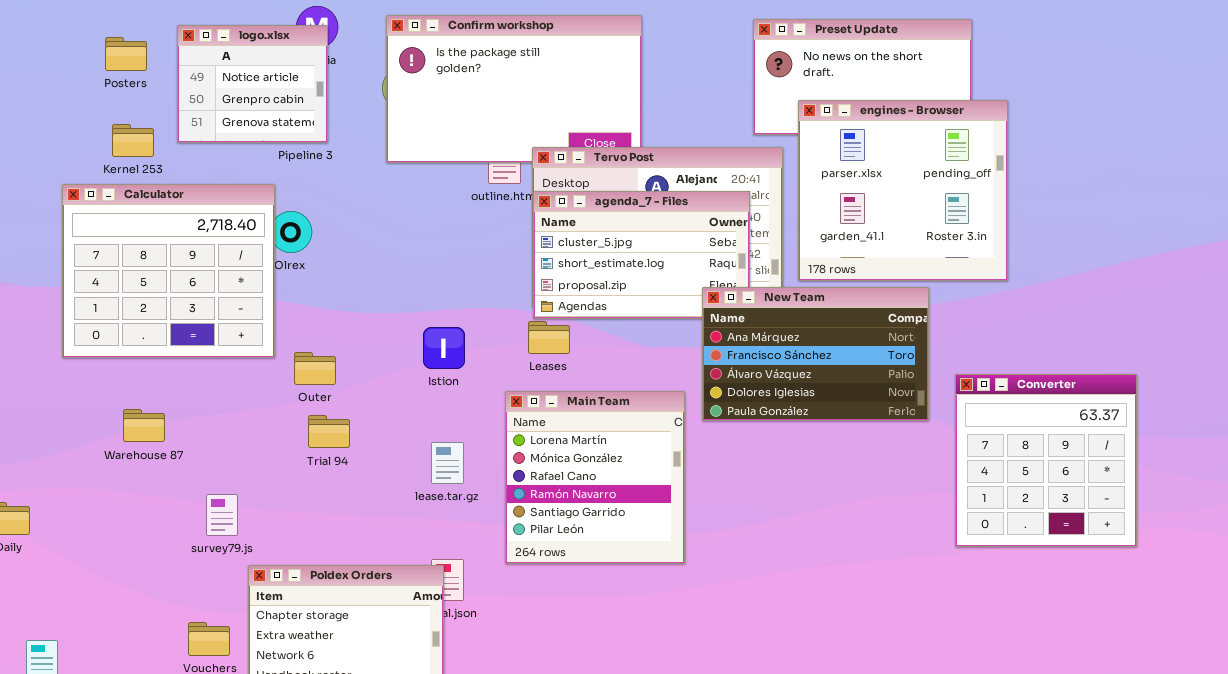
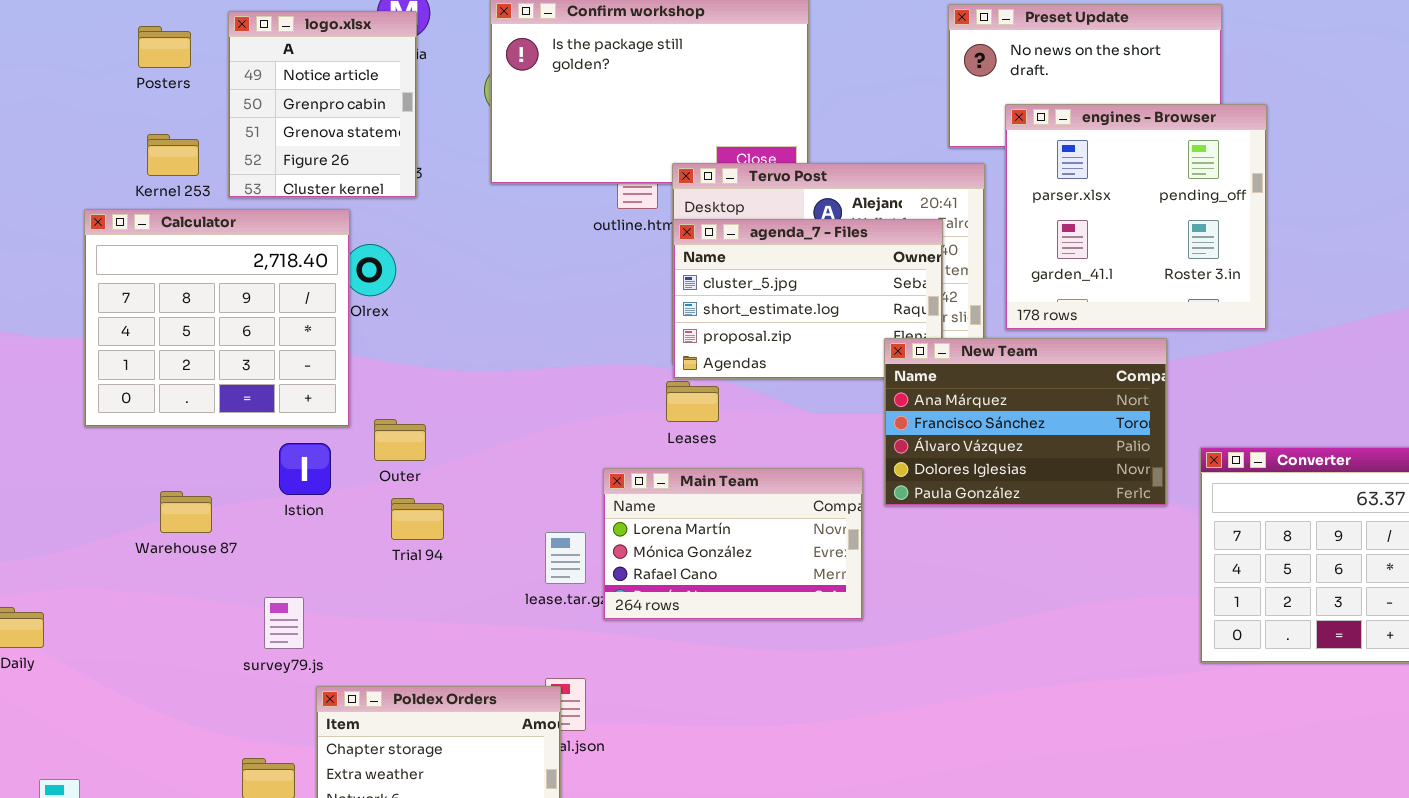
logo.xlsx: [177,25,328,143] -> [228,11,417,198], resized
Istion: [423,327,465,369] -> [279,443,331,495], moved
Main Team: [505,391,685,564] -> [603,468,863,620], resized

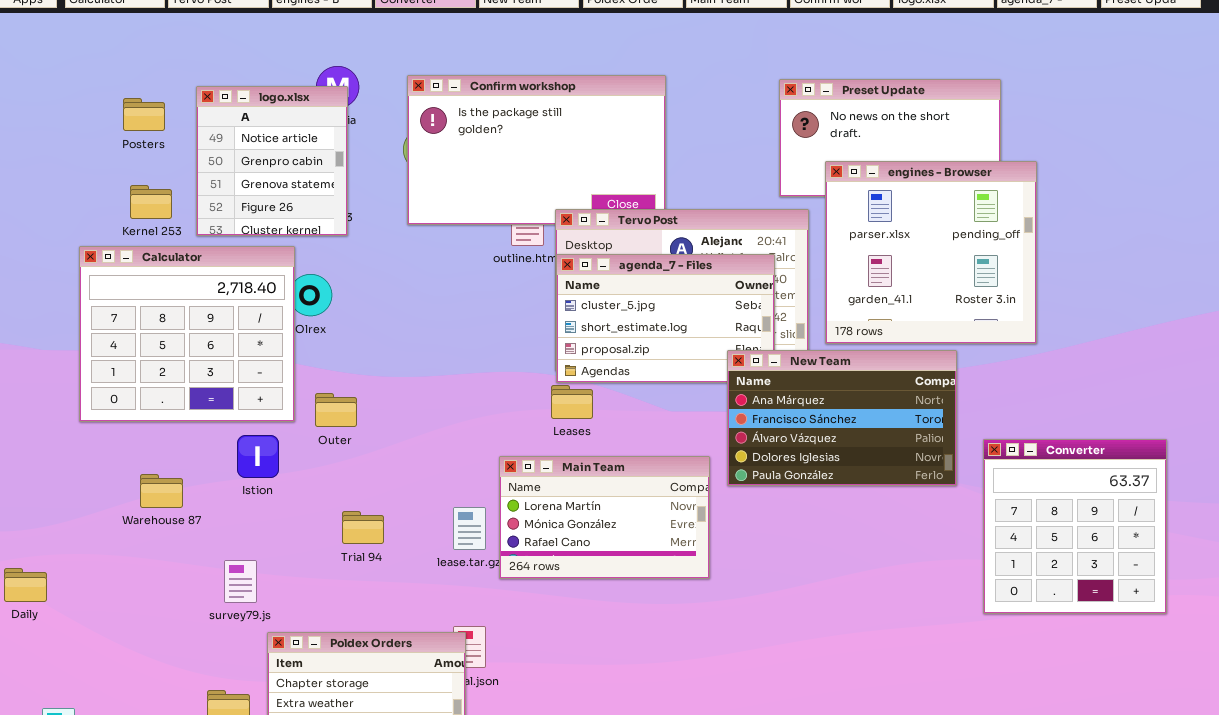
Outer: [374,419,426,461] -> [315,393,357,427], moved
Trial 94: [391,498,444,540] -> [342,511,384,544], moved

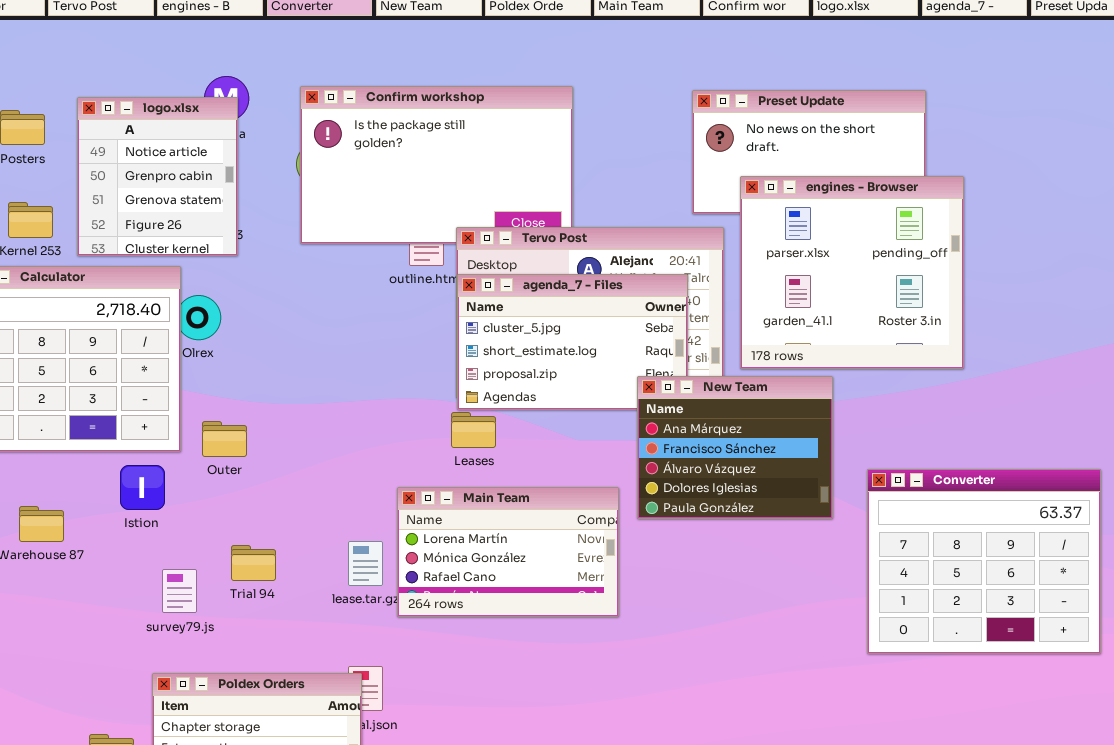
New Team: [727,350,957,486] -> [637,376,833,519], resized
Converter: [983,439,1167,614] -> [867,469,1101,654], resized
survey79.js: [224,560,257,603] -> [162,569,197,613], moved

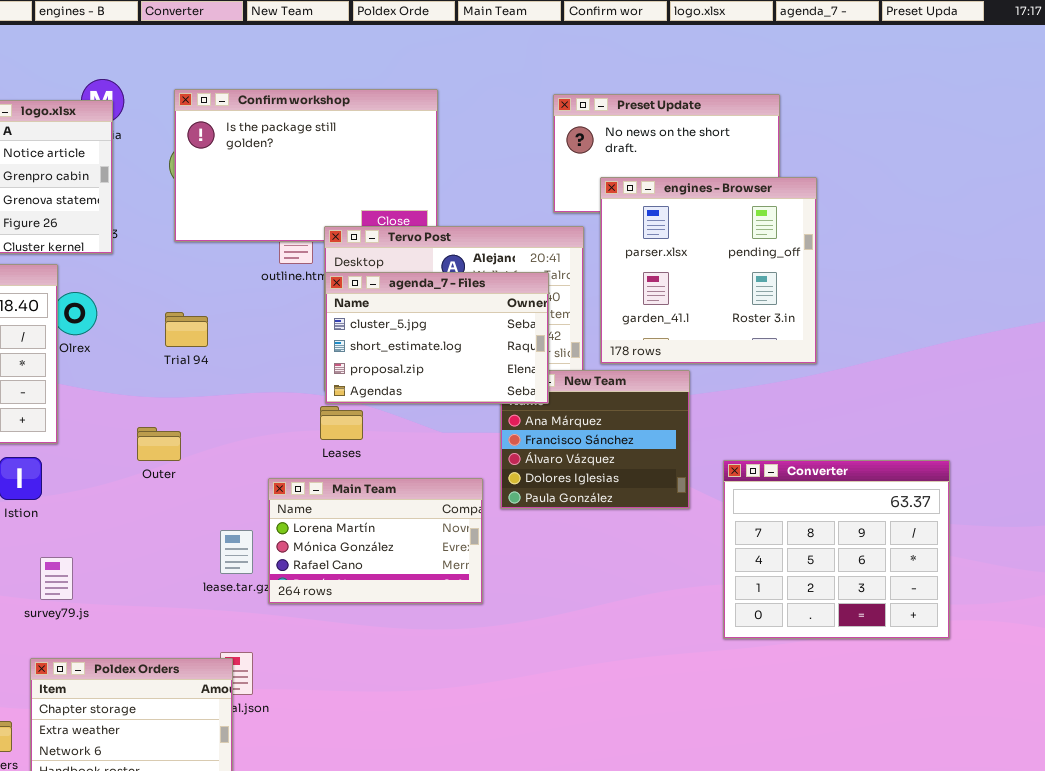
agenda_7 - Files: [457,274,688,410] -> [325,272,549,404], raised
Outer: [202,421,247,457] -> [137,427,181,461], moved
Trial 94: [231,545,276,581] -> [165,312,208,347], moved

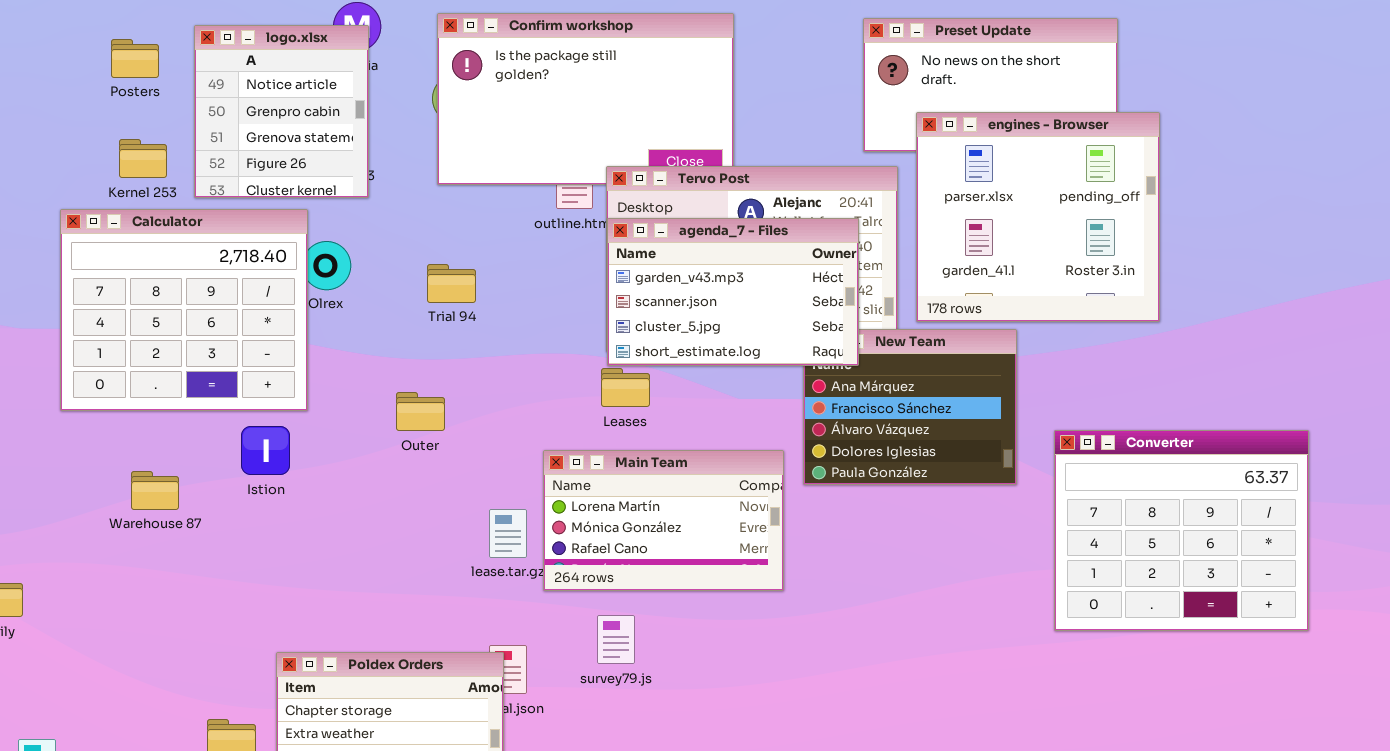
agenda_7 - Files: [325,272,549,404] -> [607,218,859,366], scrolled up 2 rows
survey79.js: [40,557,73,600] -> [597,615,635,664], moved

